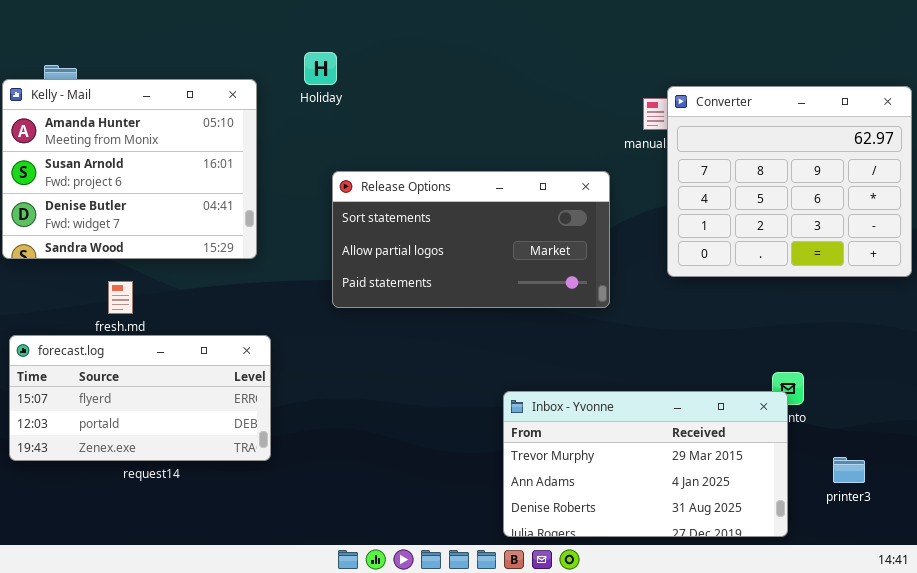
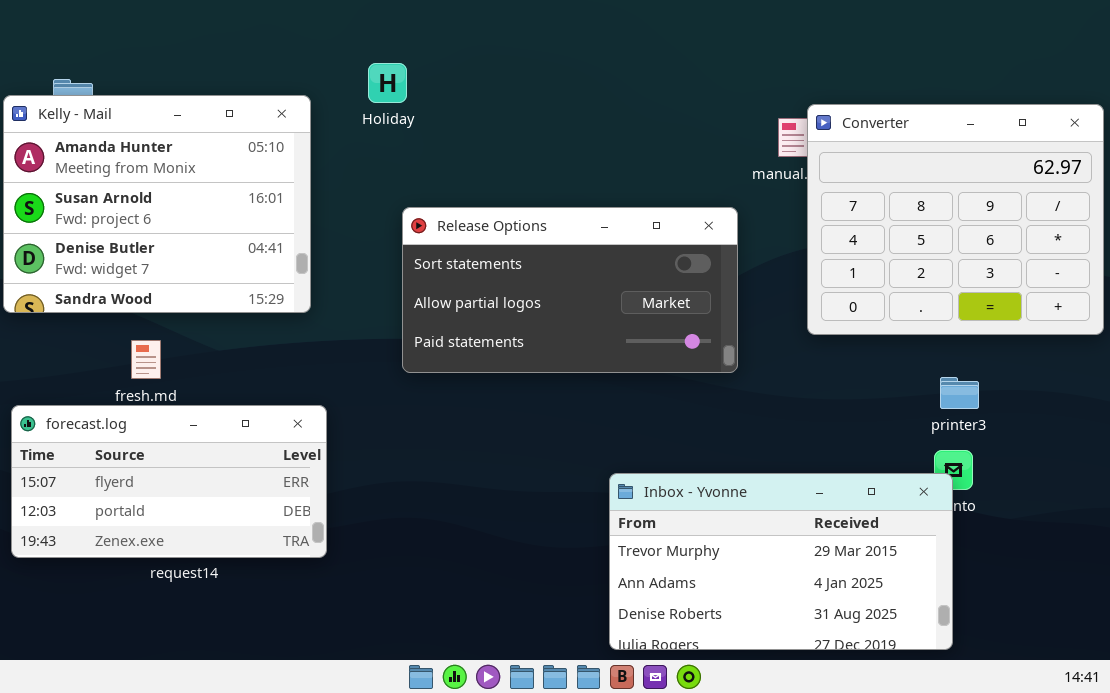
printer3: [833,457,865,483] -> [940,377,979,409], moved

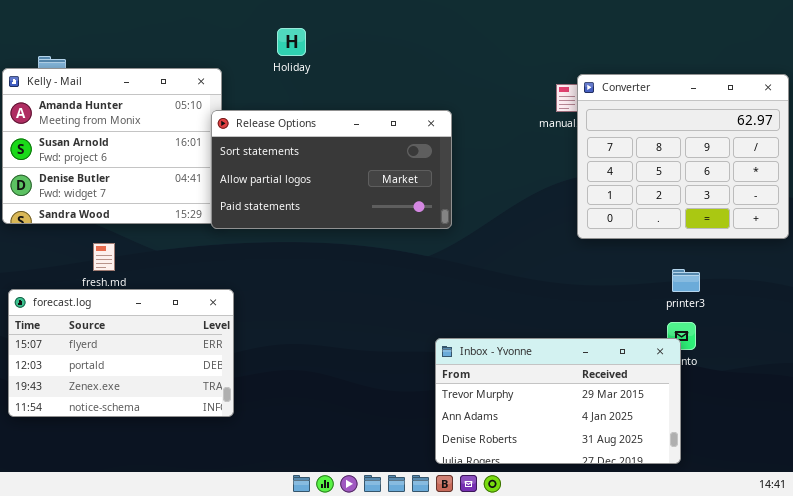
Holiday: [368,63,407,103] -> [277,28,306,56], moved
Release Options: [402,207,738,373] -> [211,110,452,229], moved
forecast.log: [11,405,327,558] -> [8,289,234,417], resized

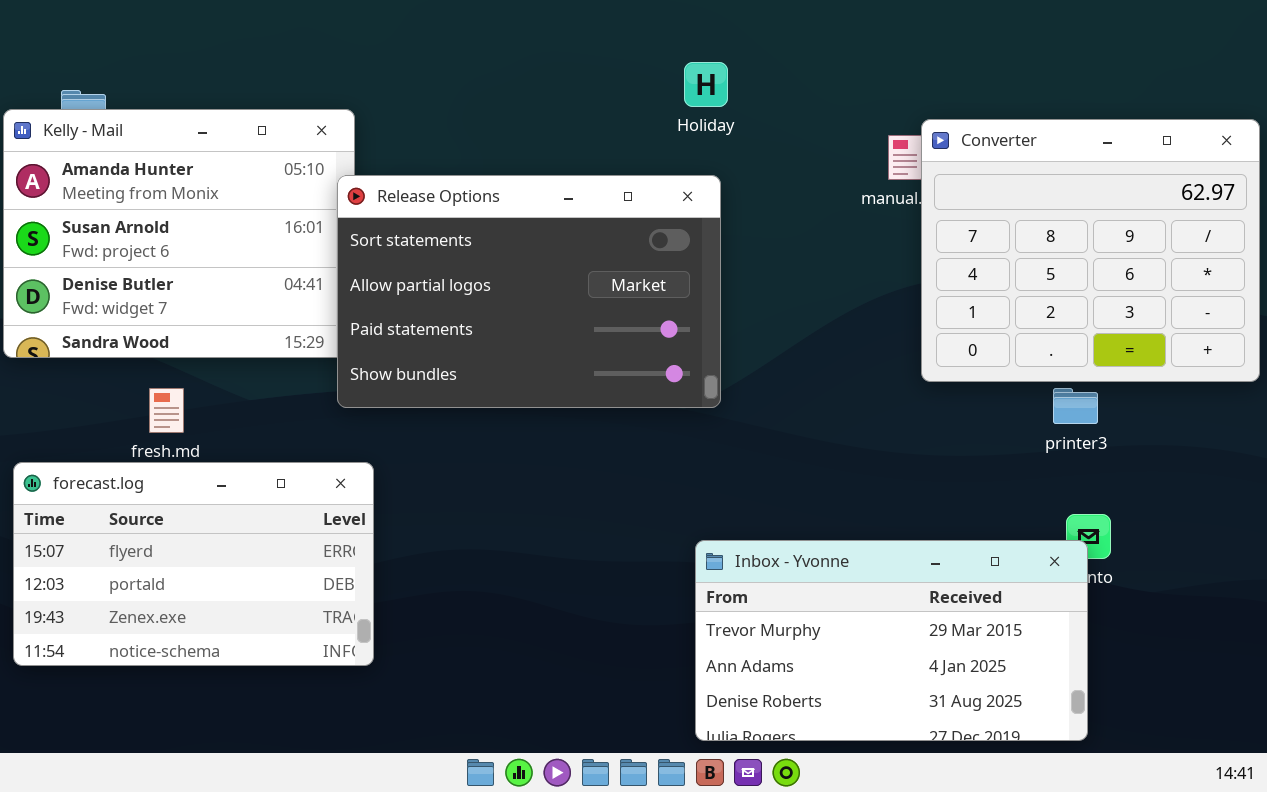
Holiday: [277,28,306,56] -> [684,62,728,107], moved
Release Options: [211,110,452,229] -> [337,175,721,408], resized
printer3: [672,269,700,292] -> [1053,388,1098,424], moved

